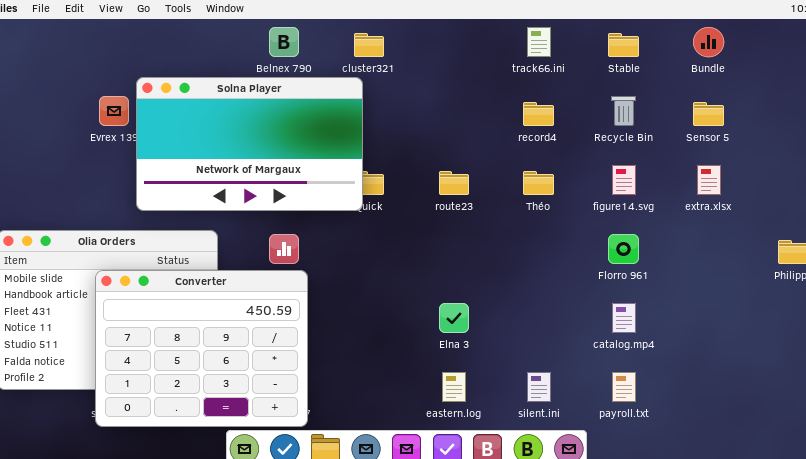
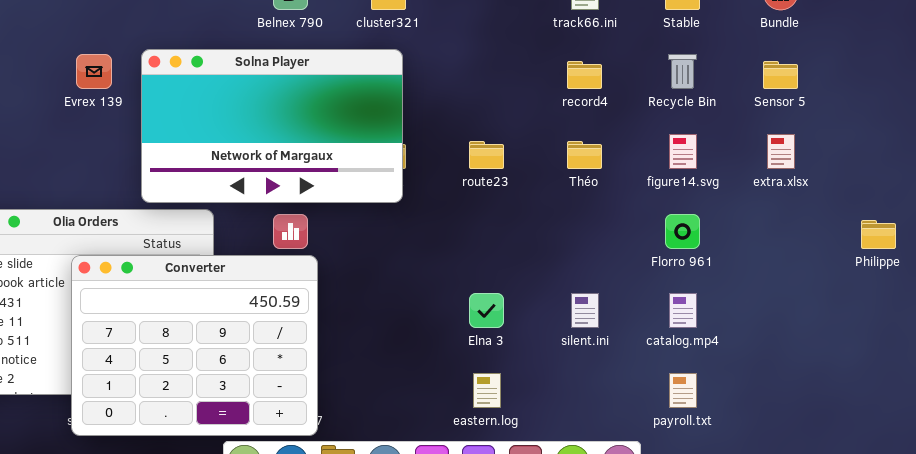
Solna Player: [136,77,363,211] -> [141,49,403,203], moved
silent.ini: [527,372,551,402] -> [571,293,599,328], moved

